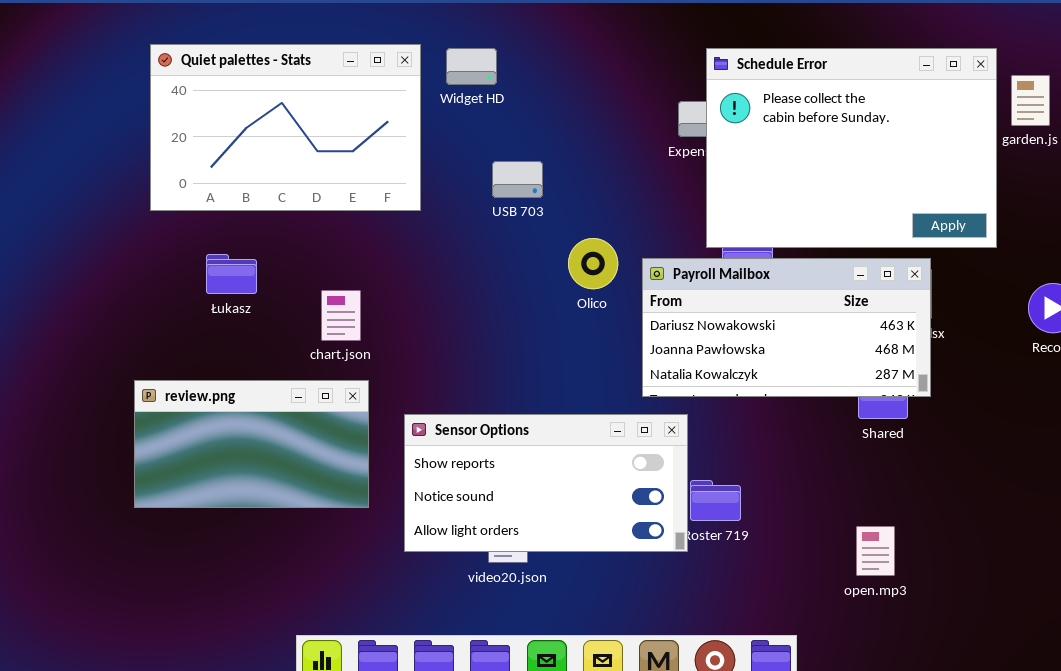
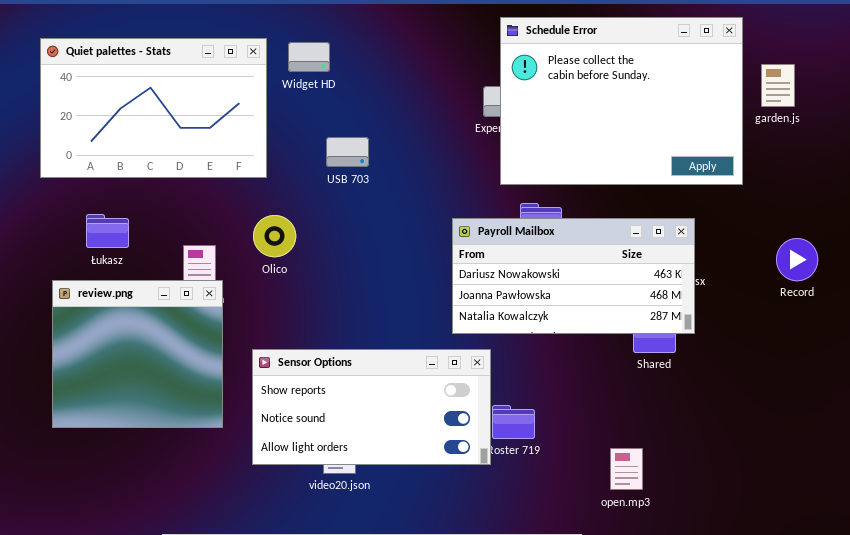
Schedule Error: [706,48,997,248] -> [500,17,743,185], moved
Olico: [568,238,618,289] -> [253,215,296,257], moved
review.png: [134,380,369,508] -> [52,280,223,428], resized
open.mp3: [856,526,895,576] -> [610,448,643,490], moved

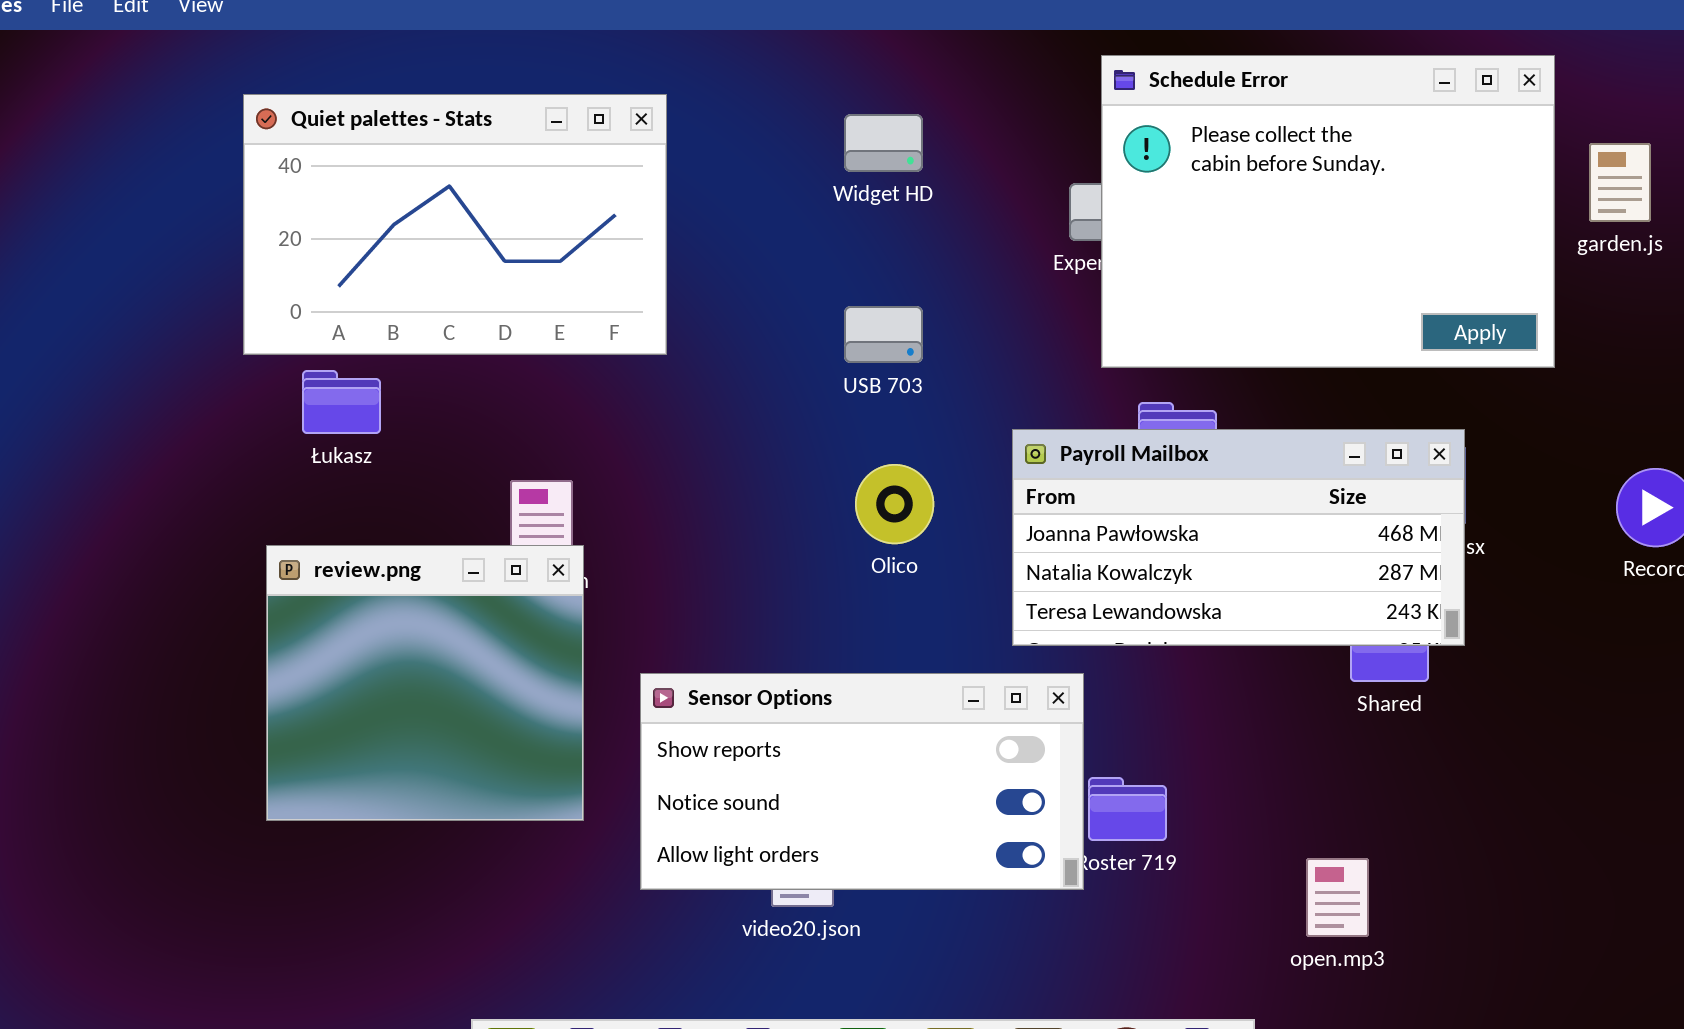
Widget HD: [288,42,330,72] -> [844,114,923,172], moved
USB 703: [326,137,369,167] -> [844,306,923,363], moved
Łukasz: [86,214,129,248] -> [302,370,381,434], moved
Olico: [253,215,296,257] -> [855,464,934,544], moved
Payroll Mailbox: [452,218,695,334] -> [1012,429,1465,646], scrolled down 1 row

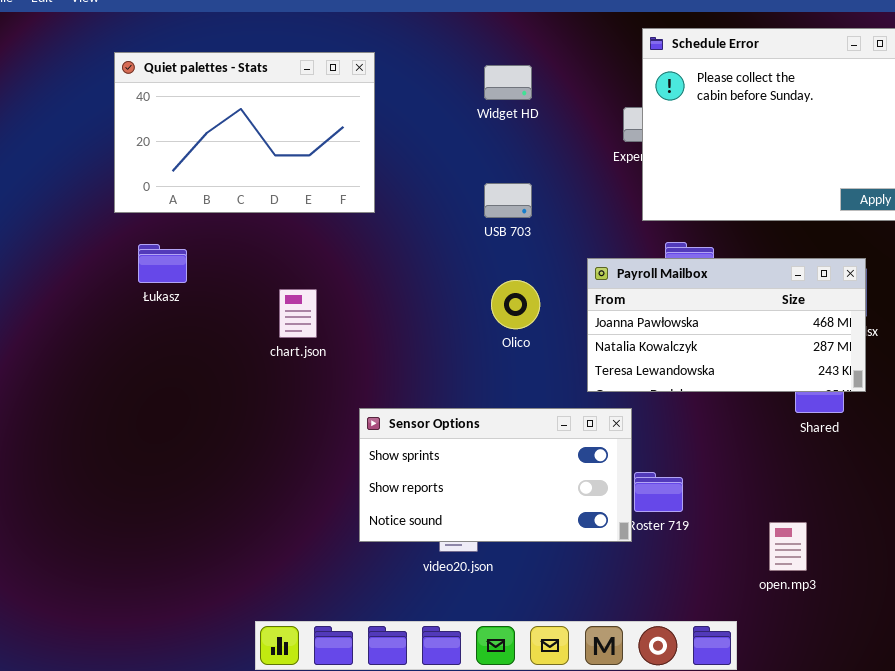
Łukasz: [302,370,381,434] -> [138,244,187,283], moved
review.png: [266,545,584,821] -> none, closed
Sensor Options: [640,673,1084,890] -> [359,408,632,542], scrolled up 1 row

